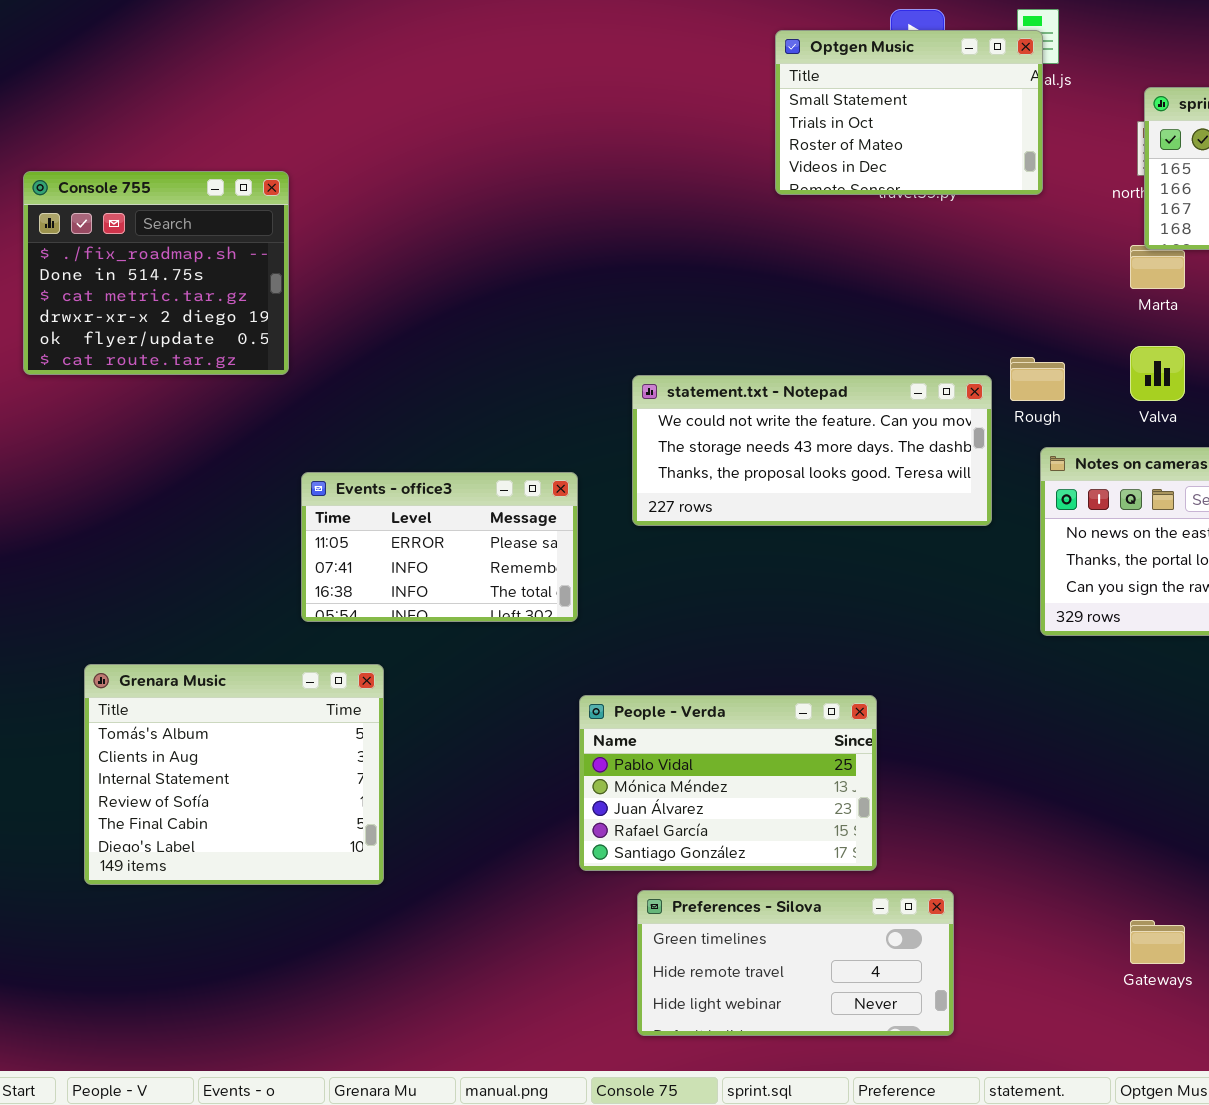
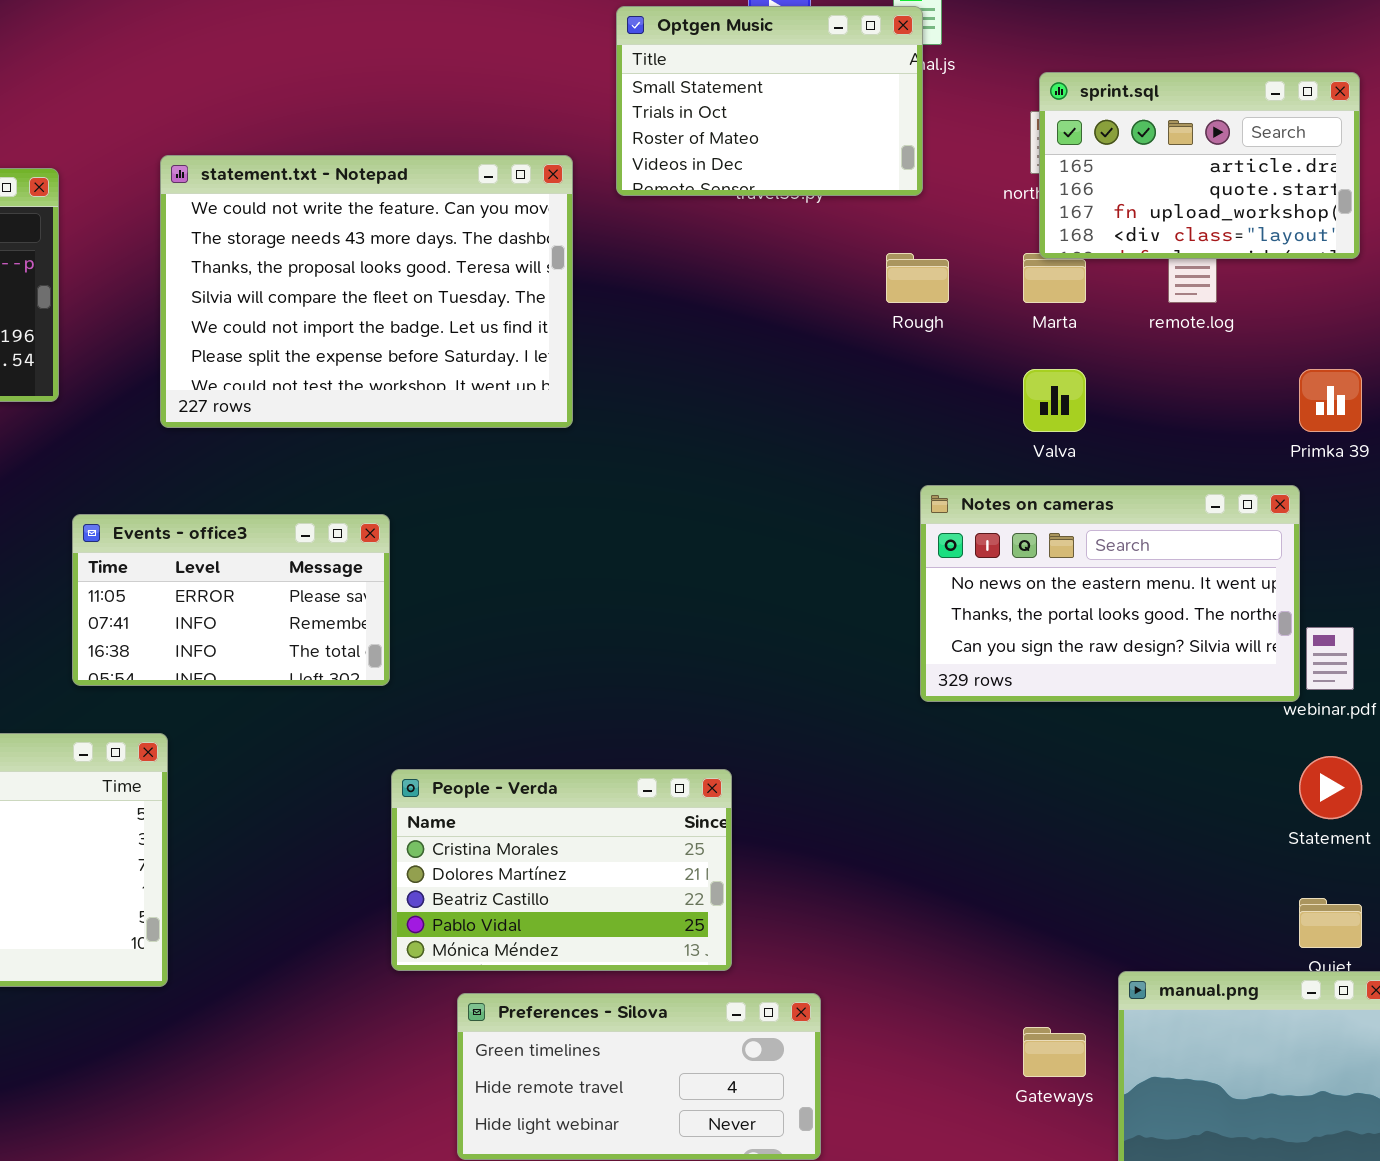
Rough: [1010,357,1065,401] -> [886,253,949,303], moved
statement.txt - Notepad: [632,375,992,526] -> [160,155,573,428], moved, resized
People - Verda: [579,695,877,871] -> [391,769,732,971], scrolled up 3 rows

